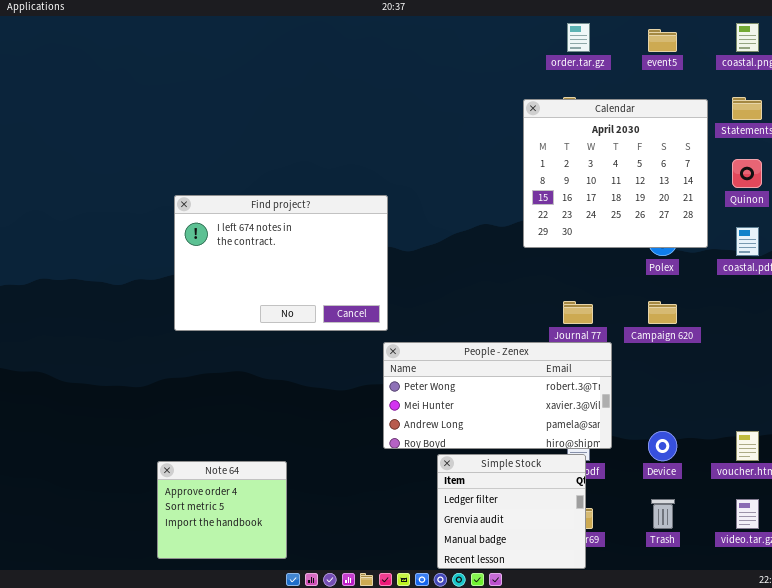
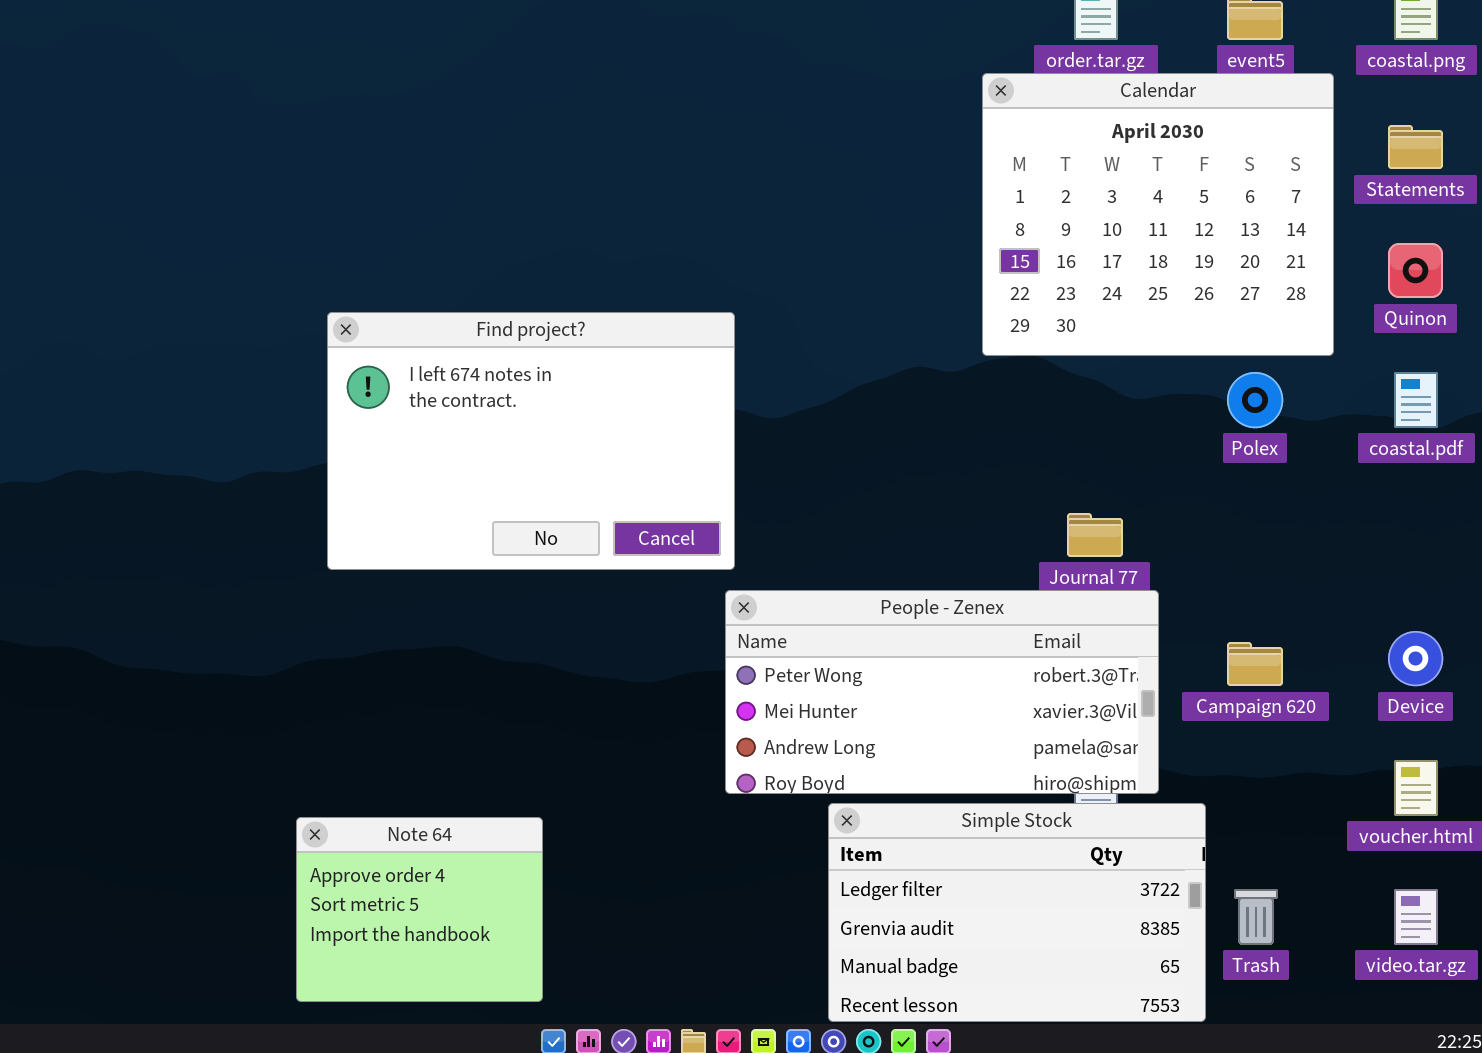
Calendar: [523,99,708,248] -> [982,73,1334,356], moved
Campaign 620: [648,301,677,324] -> [1227,642,1283,686], moved
Device: [648,431,677,461] -> [1388,631,1443,686], moved
Simple Stock: [437,454,586,569] -> [828,803,1206,1022], resized

